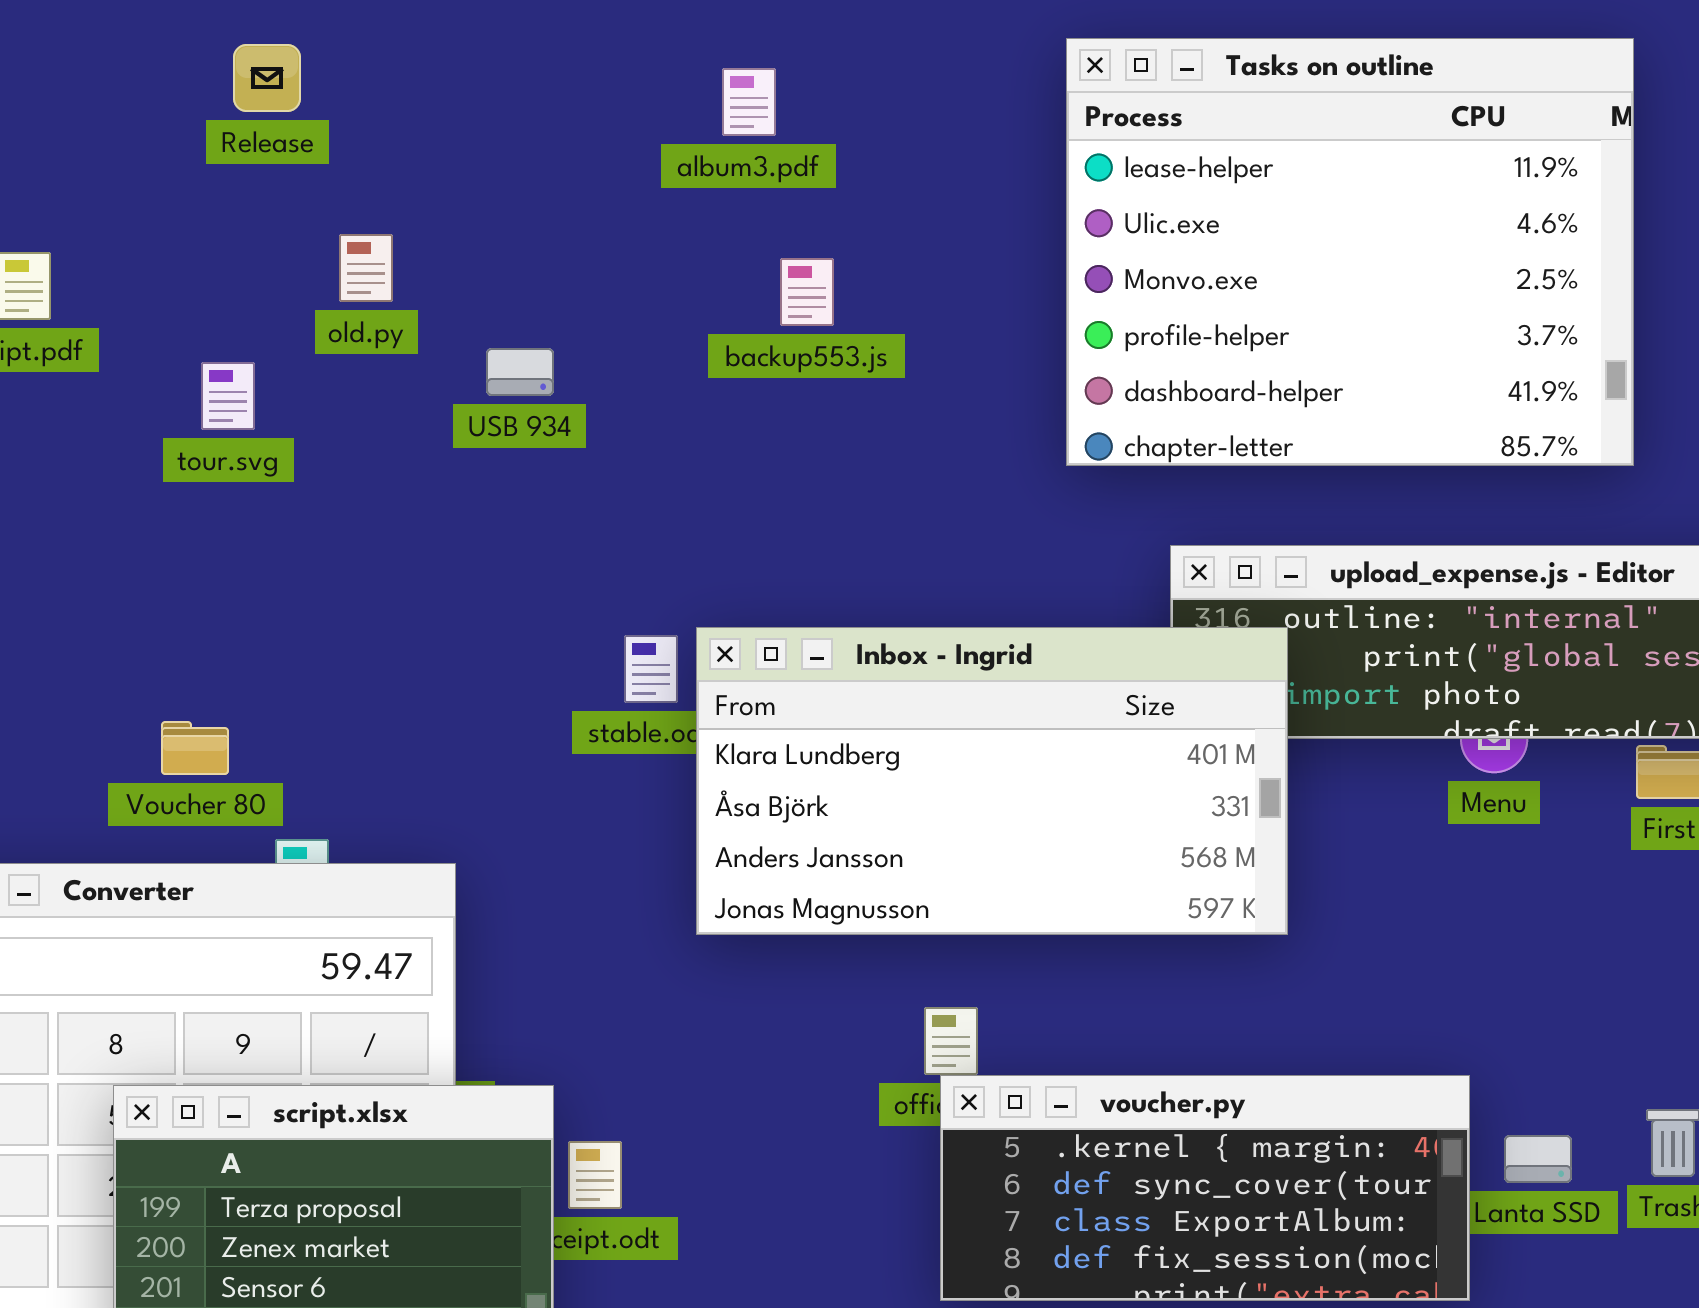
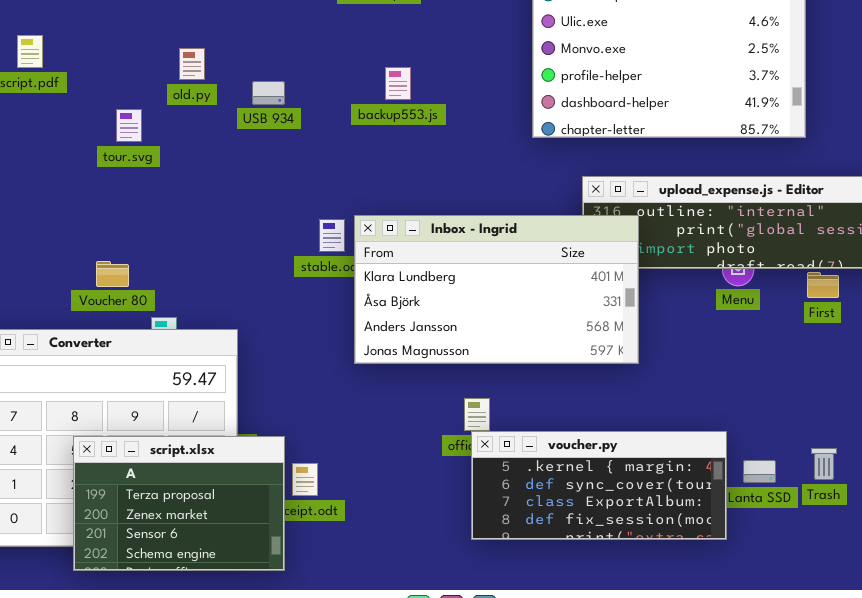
old.py: [339,234,393,302] -> [179,48,205,80], moved
backup553.js: [780,258,834,326] -> [385,67,411,100], moved
tour.svg: [201,362,255,430] -> [116,109,142,142], moved

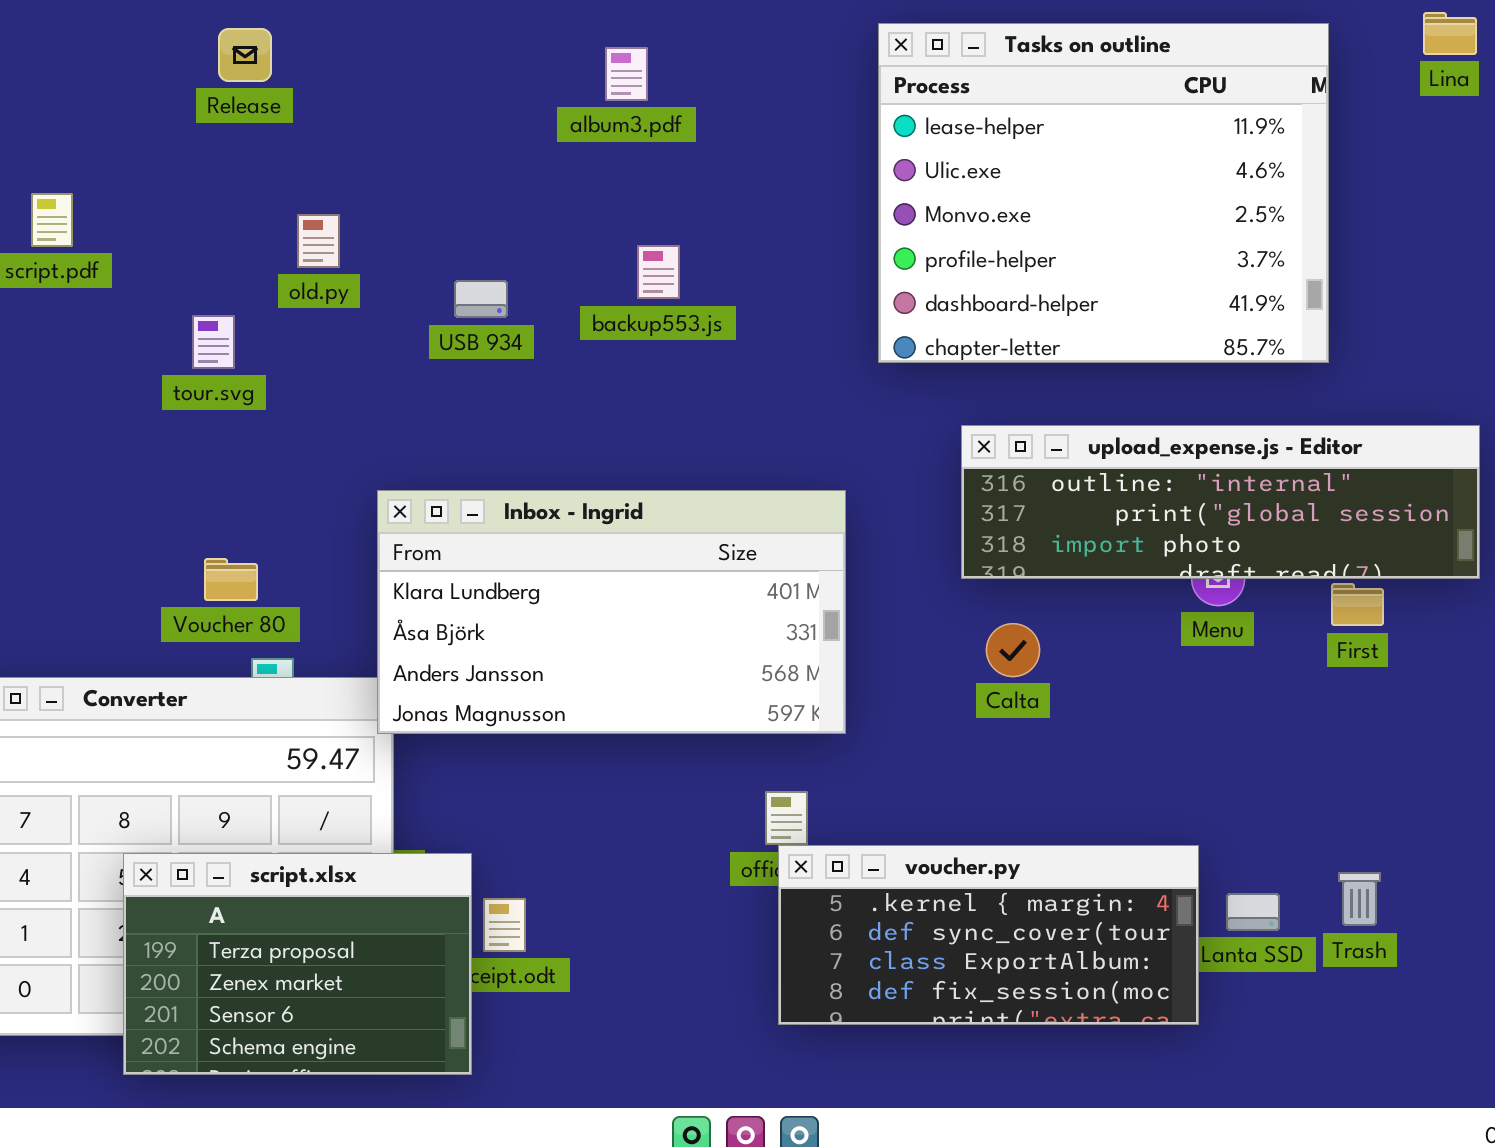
USB 934: [252,81,285,105] -> [454,280,508,318], moved
Inbox - Ingrid: [354,215,639,364] -> [377,490,846,734], moved
Voucher 80: [96,261,129,287] -> [204,558,258,601], moved

